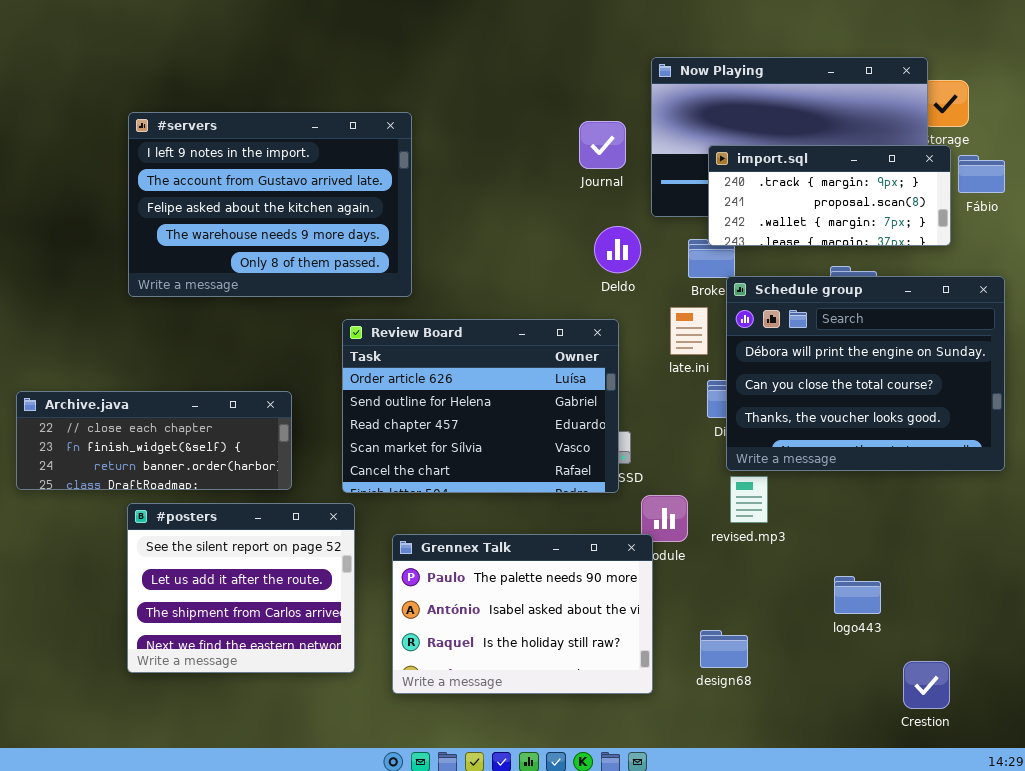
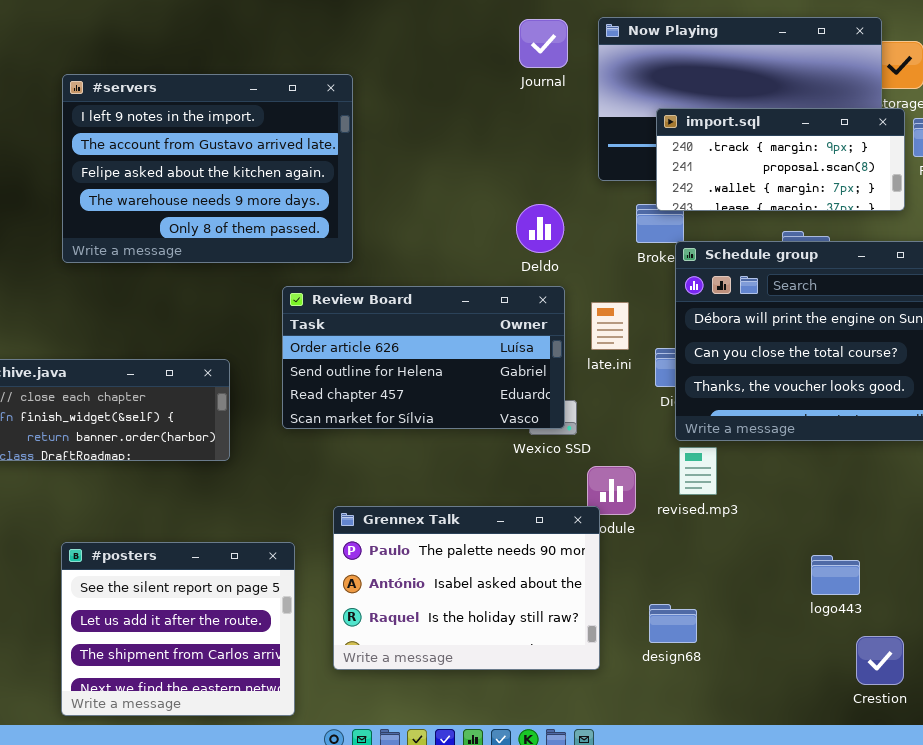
Journal: [579,121,626,169] -> [519,19,568,68], moved
Deldo: [594,226,641,273] -> [516,204,564,253], moved
late.ini: [670,307,708,355] -> [591,302,629,350], moved
Review Board: [342,319,619,493] -> [282,286,565,429], resized
#posters: [127,503,355,673] -> [61,542,295,716], moved
logo443: [834,576,881,614] -> [811,555,860,595], moved

